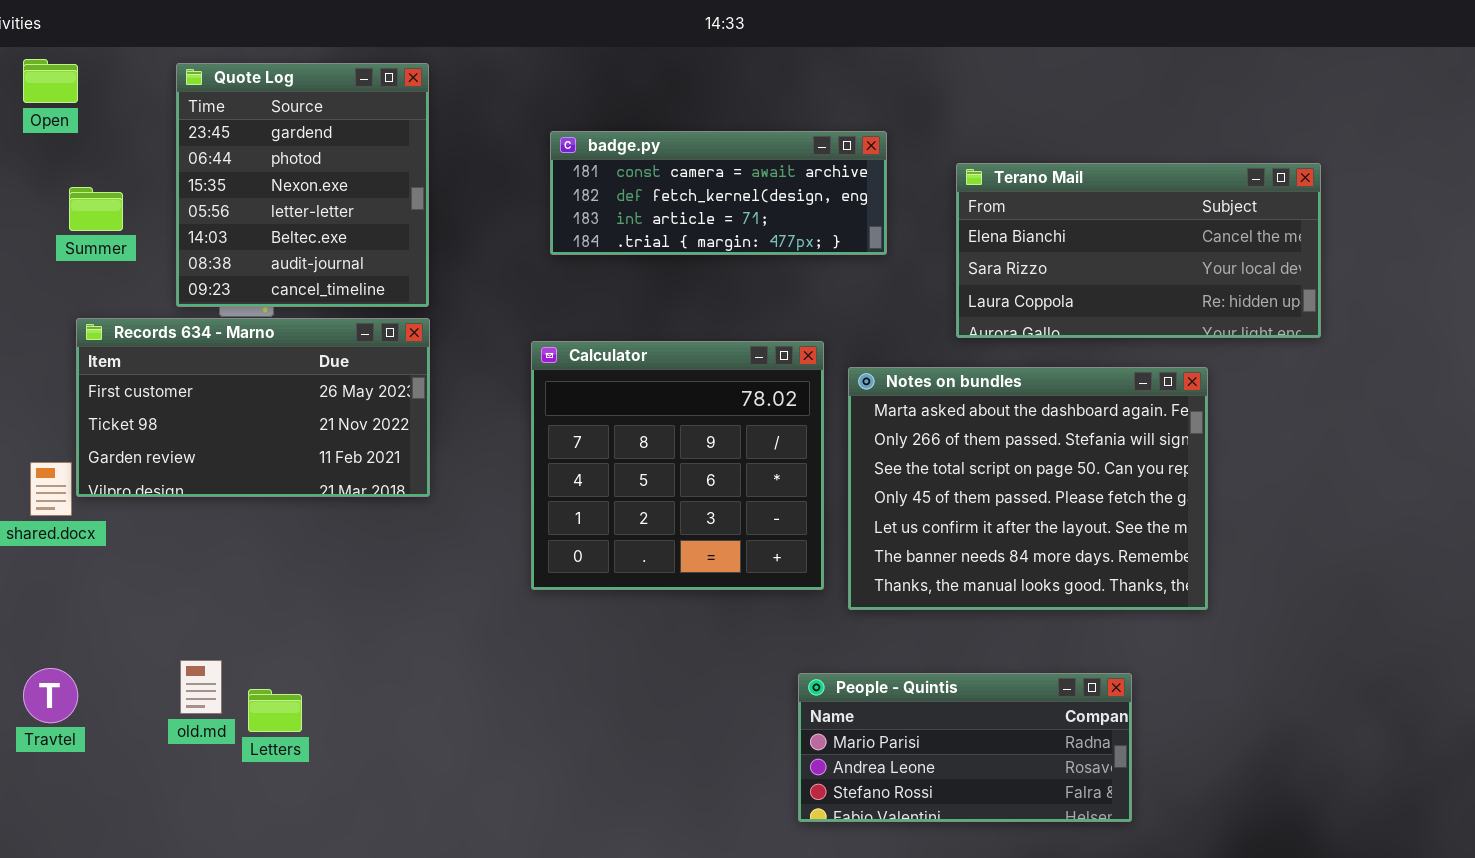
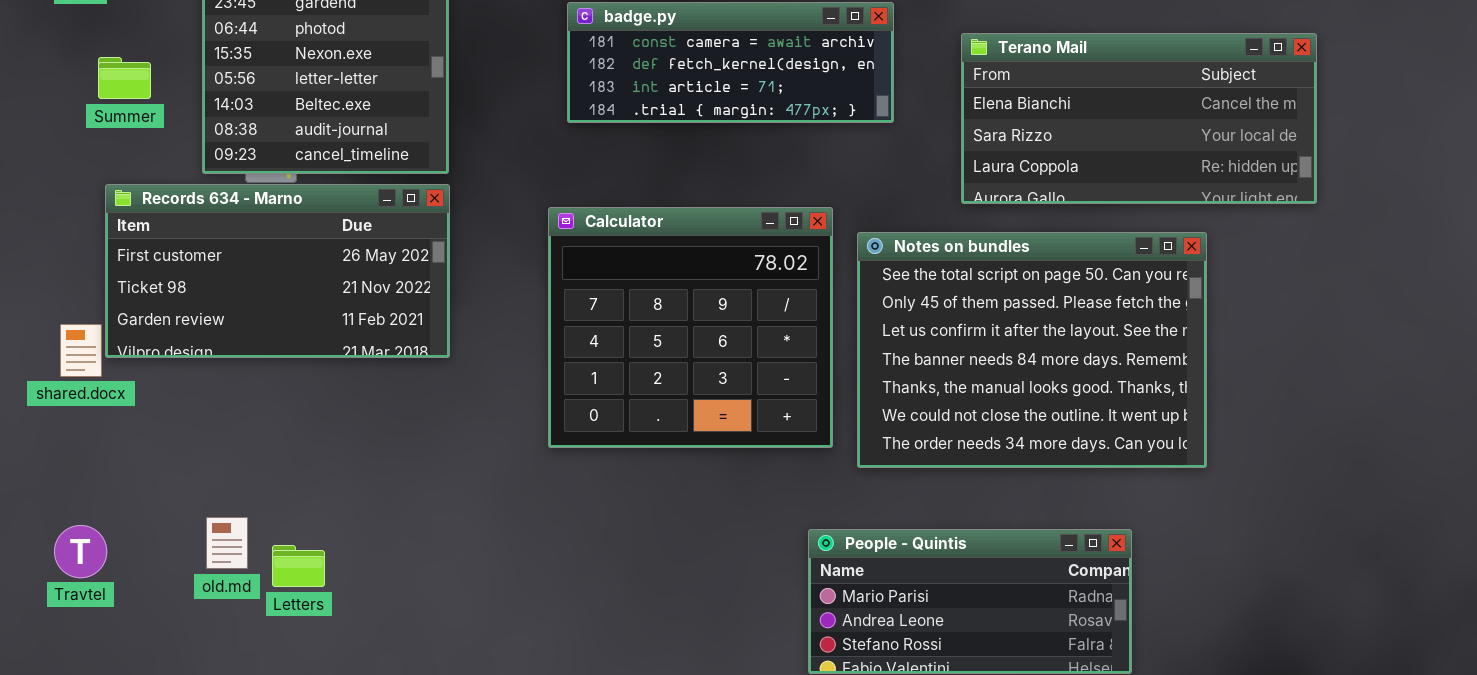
Notes on bundles: [848,367,1208,610] -> [857,232,1207,468], scrolled down 2 rows

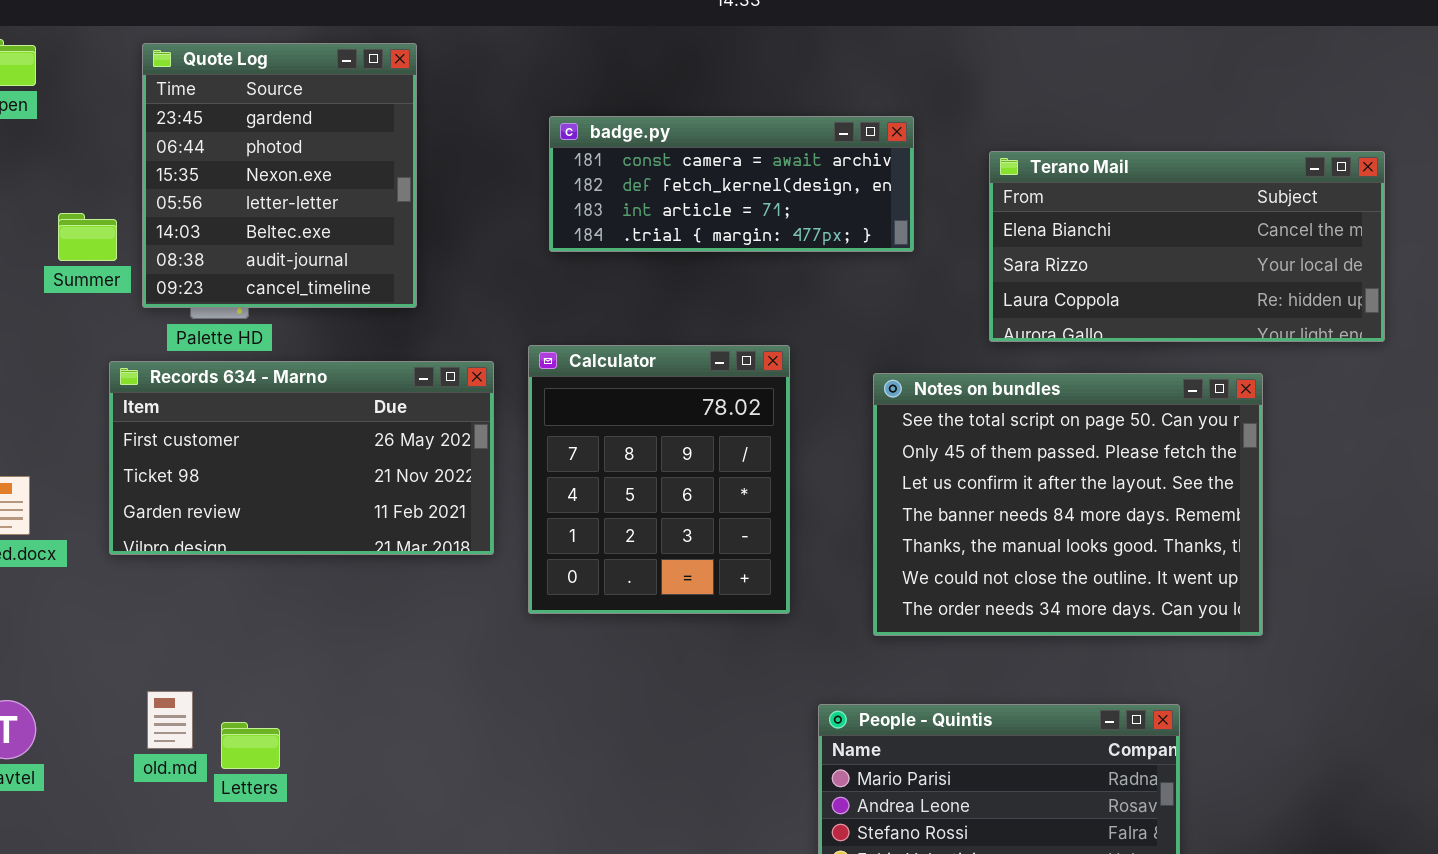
Summer: [98,57,151,99] -> [58,213,117,261], moved
Records 634 - Marno: [105,184,450,358] -> [109,361,494,555], moved
Calculator: [548,207,833,448] -> [528,345,790,614], resized

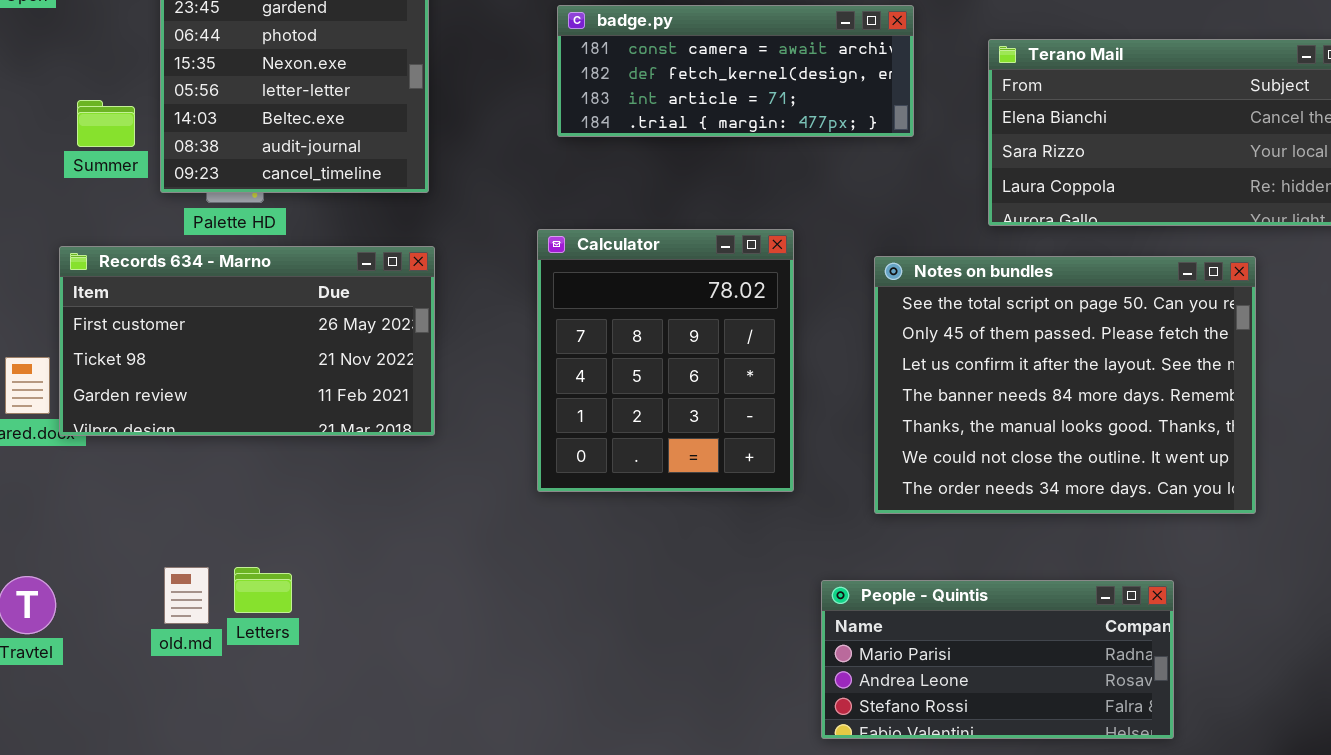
Records 634 - Marno: [109,361,494,555] -> [59,246,435,436], moved
Letters: [221,722,280,769] -> [234,567,292,613], moved

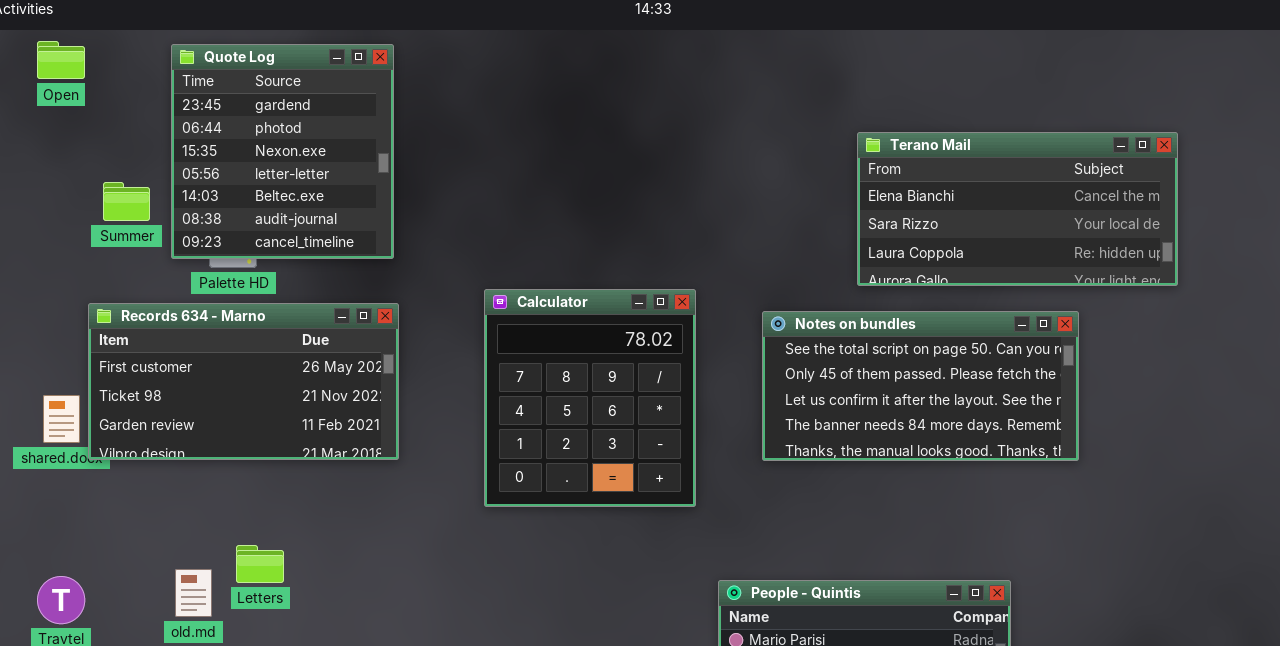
badge.py: [557,5,914,137] -> none, closed
Notes on bundles: [874,256,1256,514] -> [762,311,1079,461], resized
Letters: [234,567,292,613] -> [236,545,284,583], moved

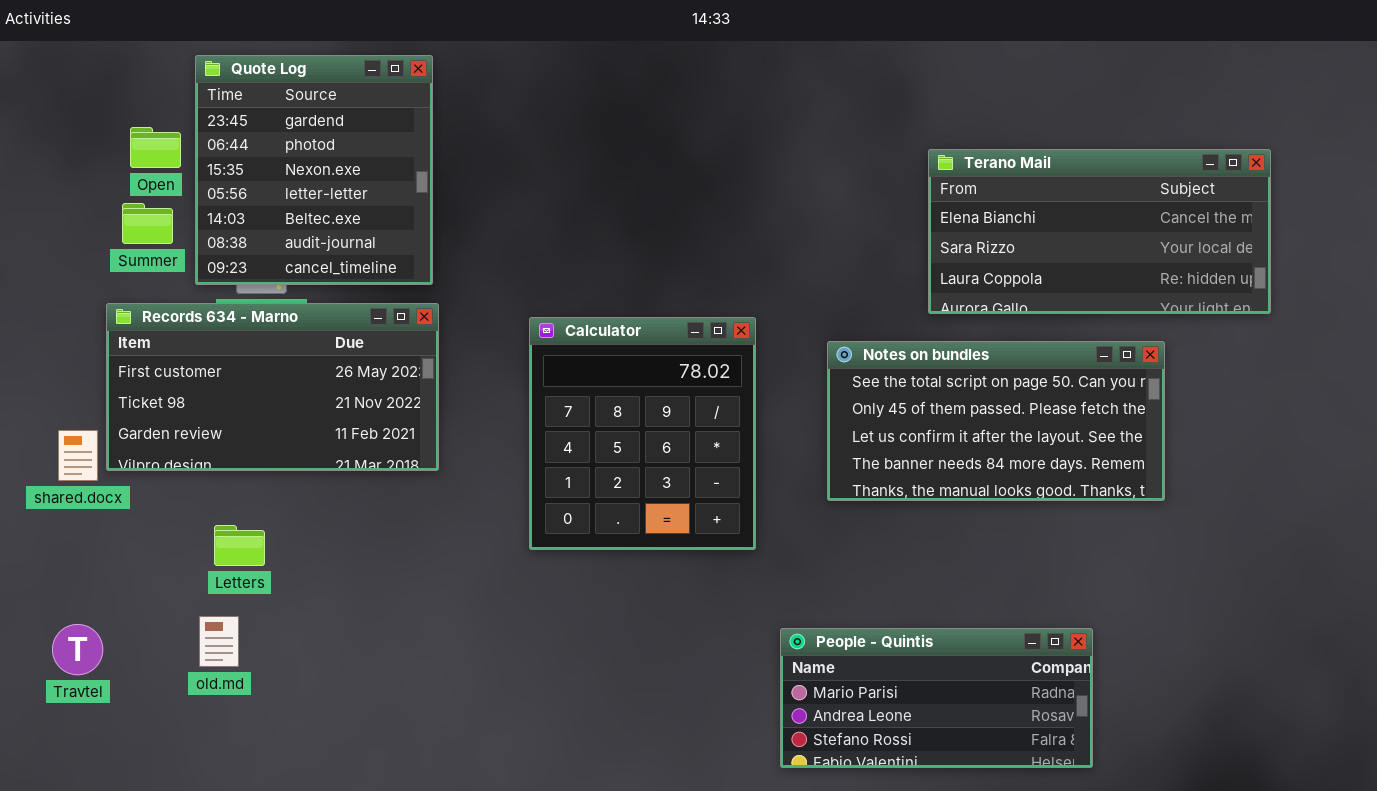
Open: [37,41,85,79] -> [130,127,181,168], moved
Records 634 - Marno: [88,303,399,460] -> [106,303,439,471], moved
Letters: [236,545,284,583] -> [214,525,265,566], moved

